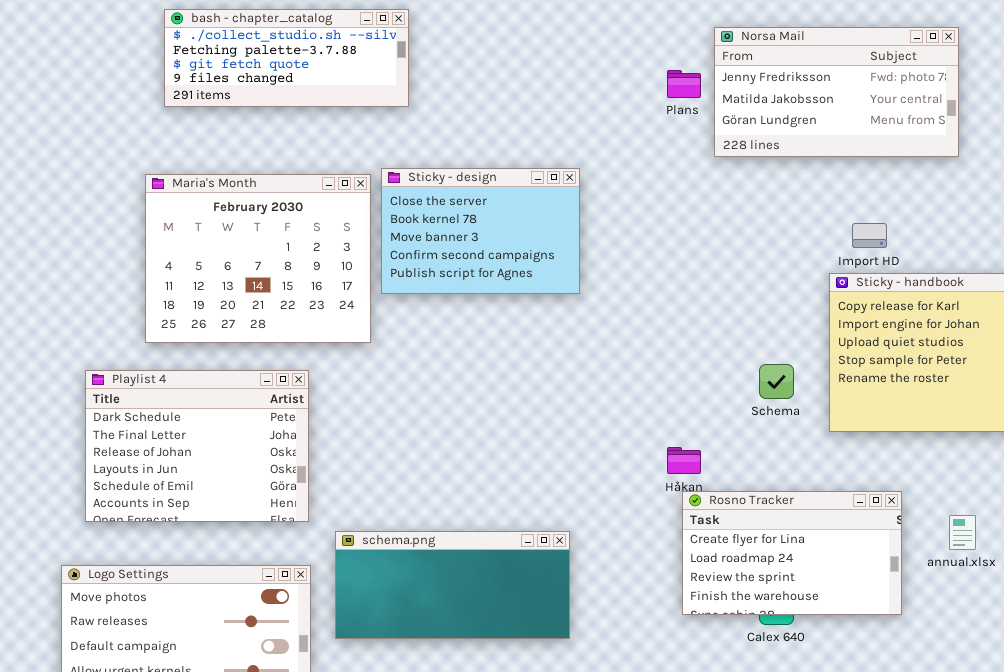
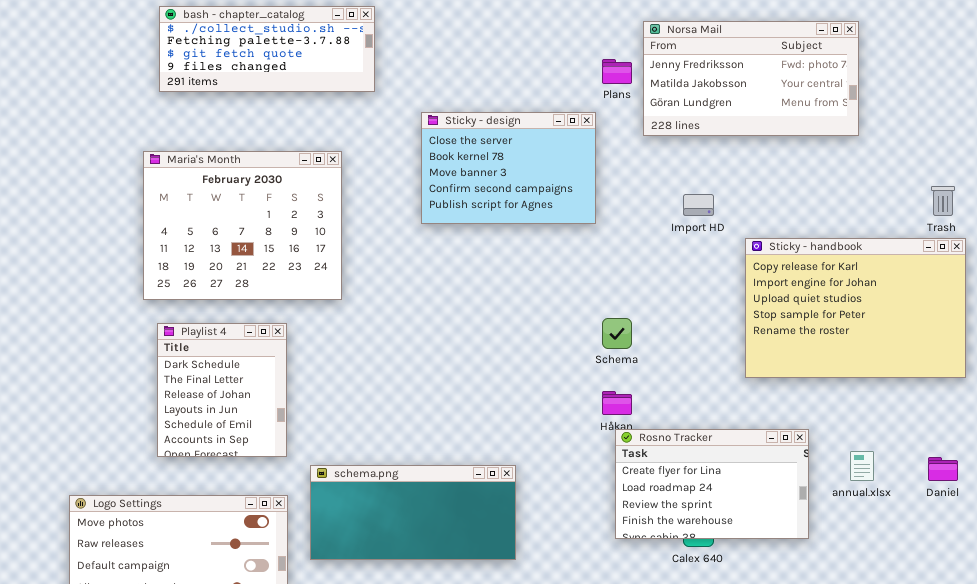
Sticky - design: [381,168,580,294] -> [421,112,596,224], moved
Import HD: [852,223,887,248] -> [683,194,714,216], moved
Schema: [759,364,794,399] -> [602,318,632,349], moved
Playlist 4: [85,370,309,522] -> [157,323,287,457], resized

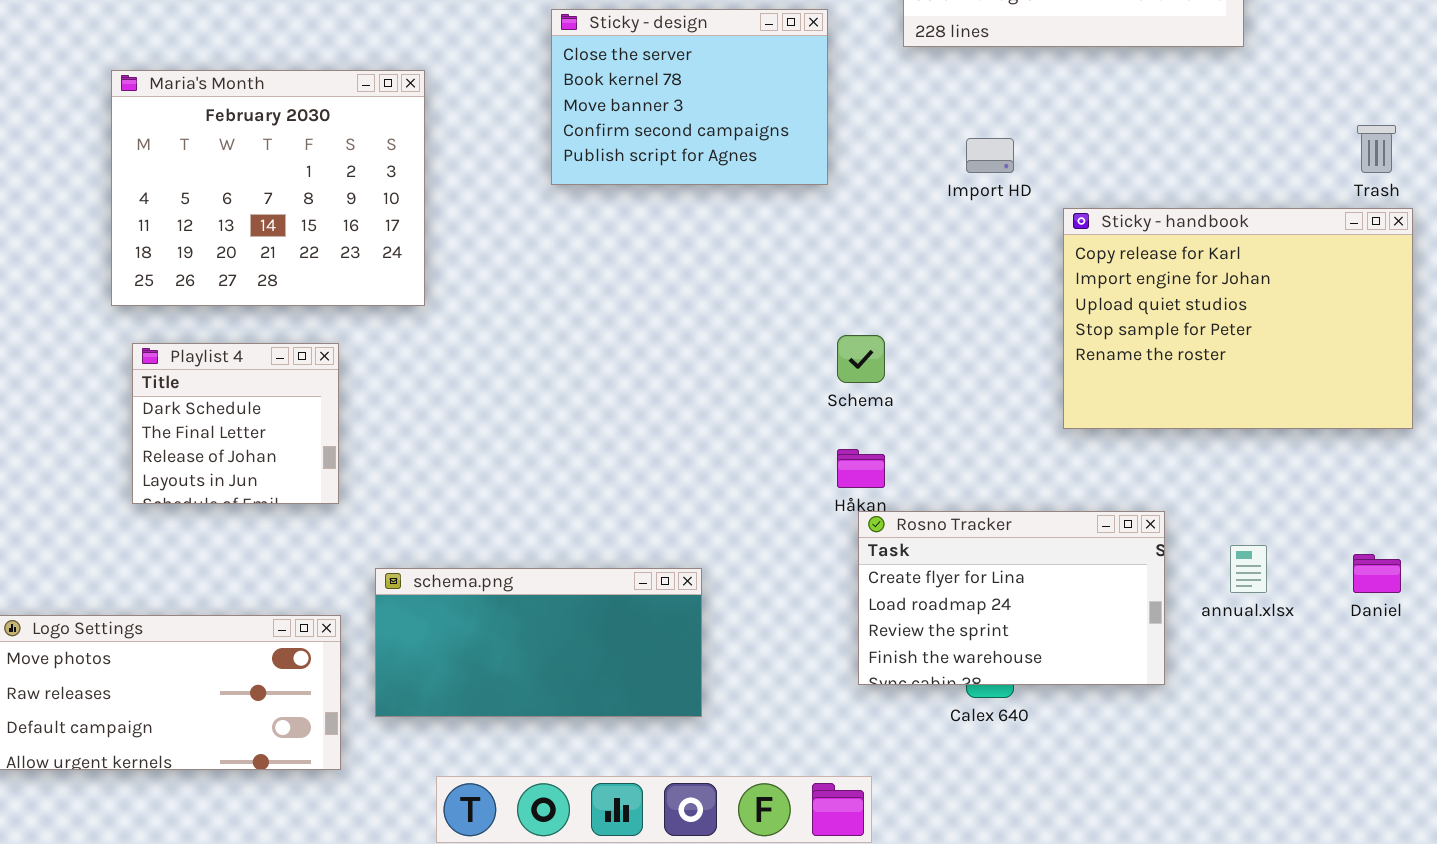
Playlist 4: [157,323,287,457] -> [132,343,339,504], resized

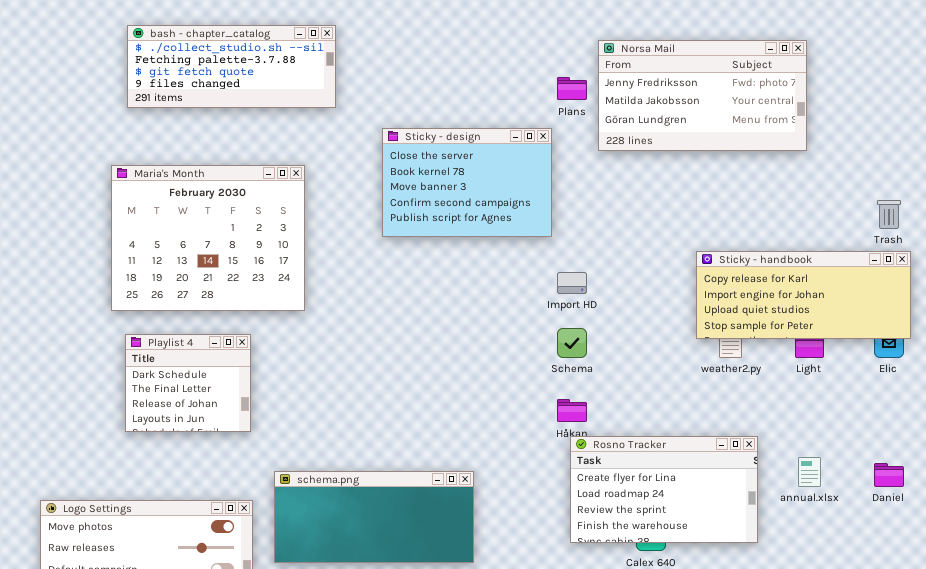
Import HD: [966,138,1014,173] -> [557,272,587,294], moved
Sticky - handbook: [1063,208,1413,429] -> [696,251,911,339], resized

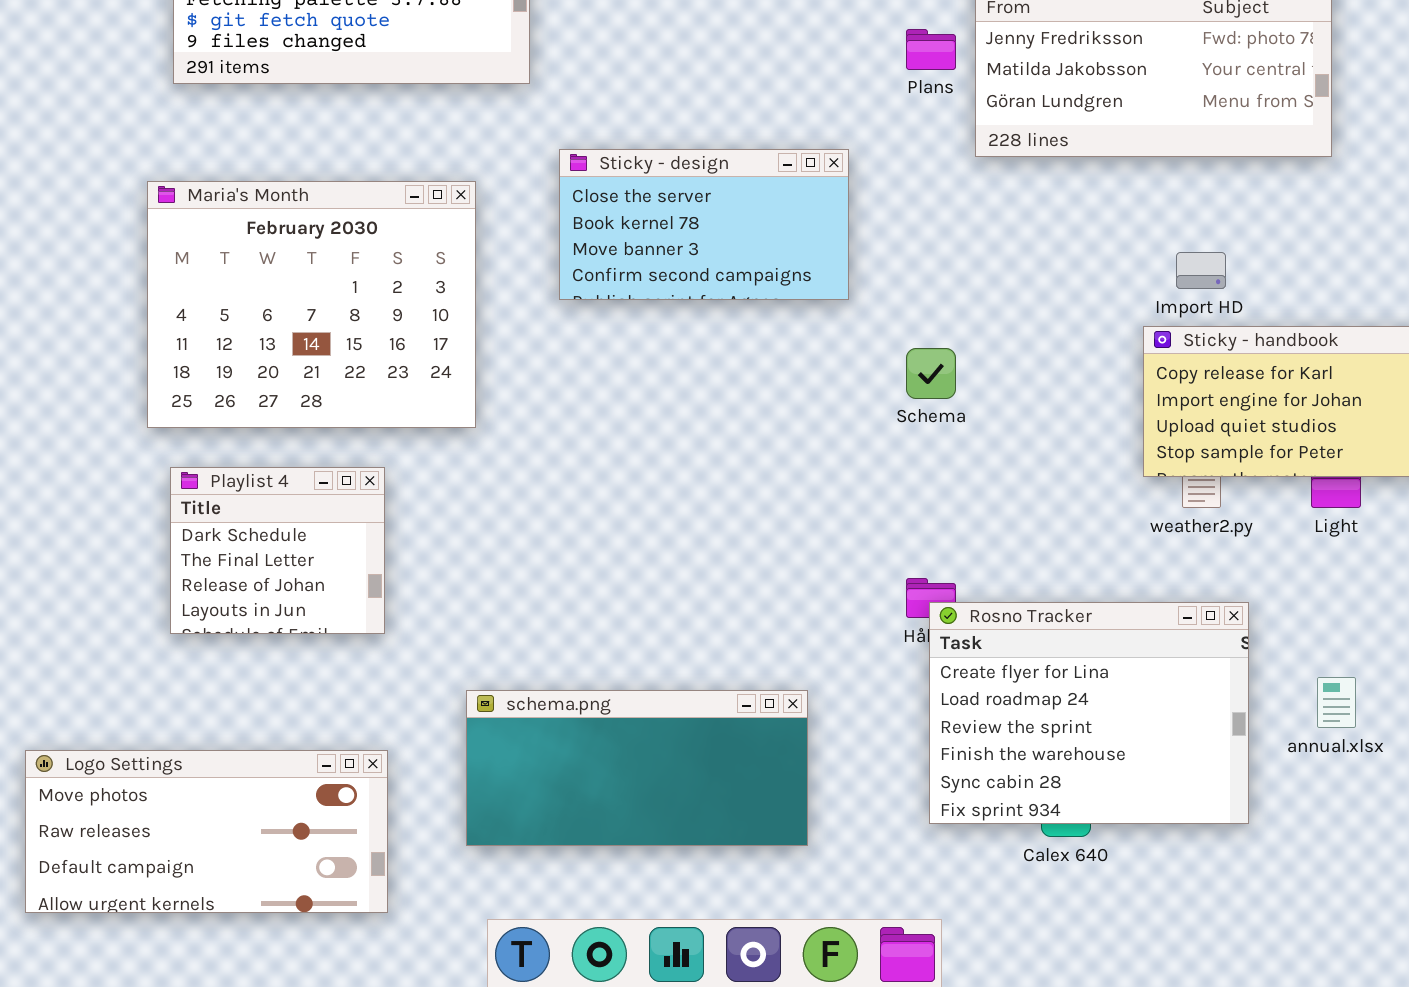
Sticky - design: [382,128,552,237] -> [559,149,849,300], moved, resized
Import HD: [557,272,587,294] -> [1176,252,1226,289], moved
Schema: [557,328,587,358] -> [906,348,956,399], moved
Rosno Tracker: [570,436,758,543] -> [929,602,1249,824], resized
schema.png: [274,471,474,563] -> [466,690,808,846], moved

